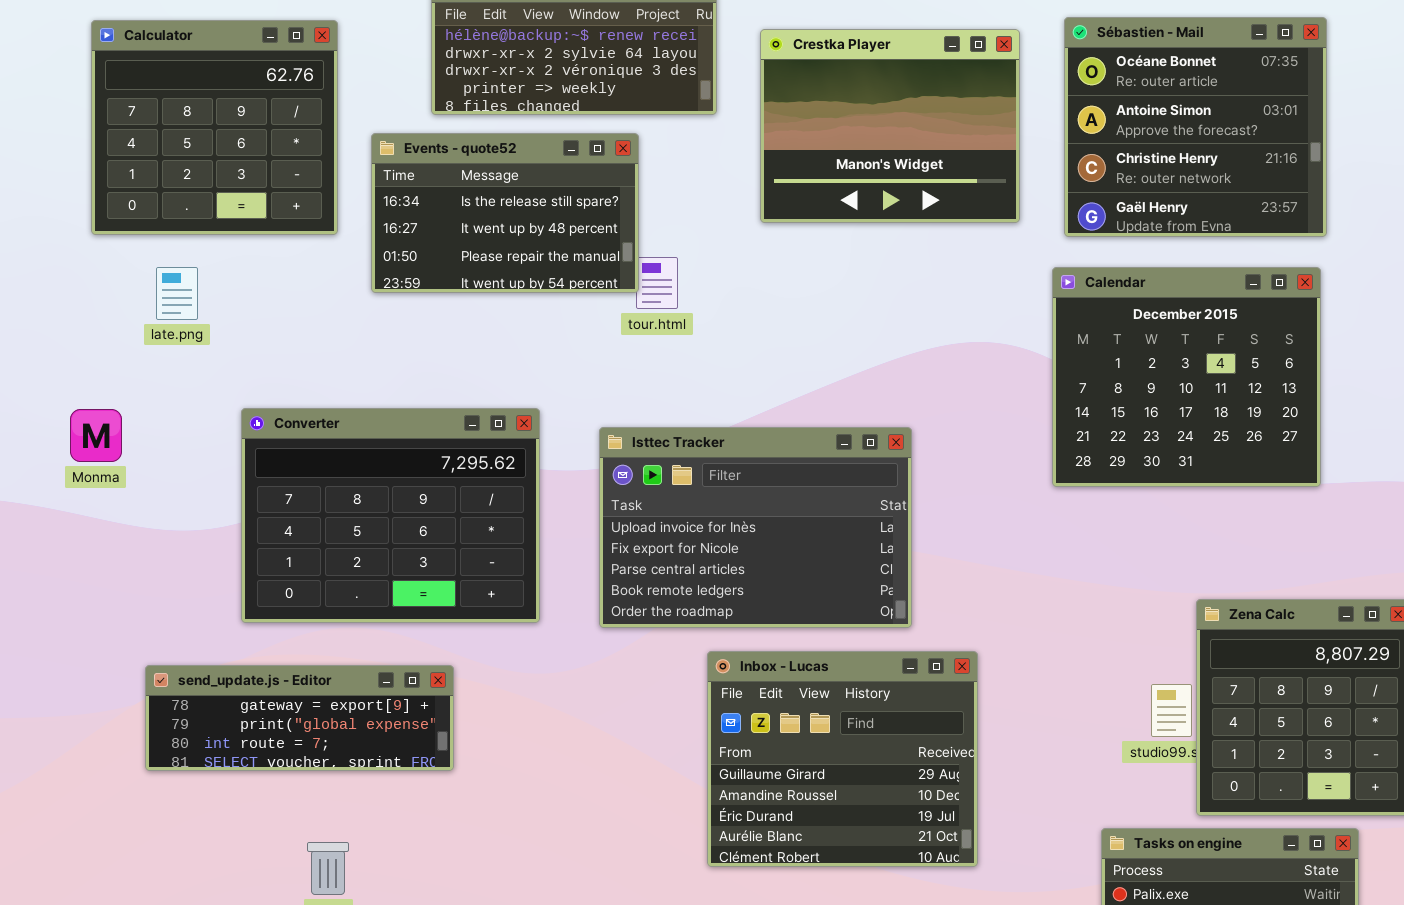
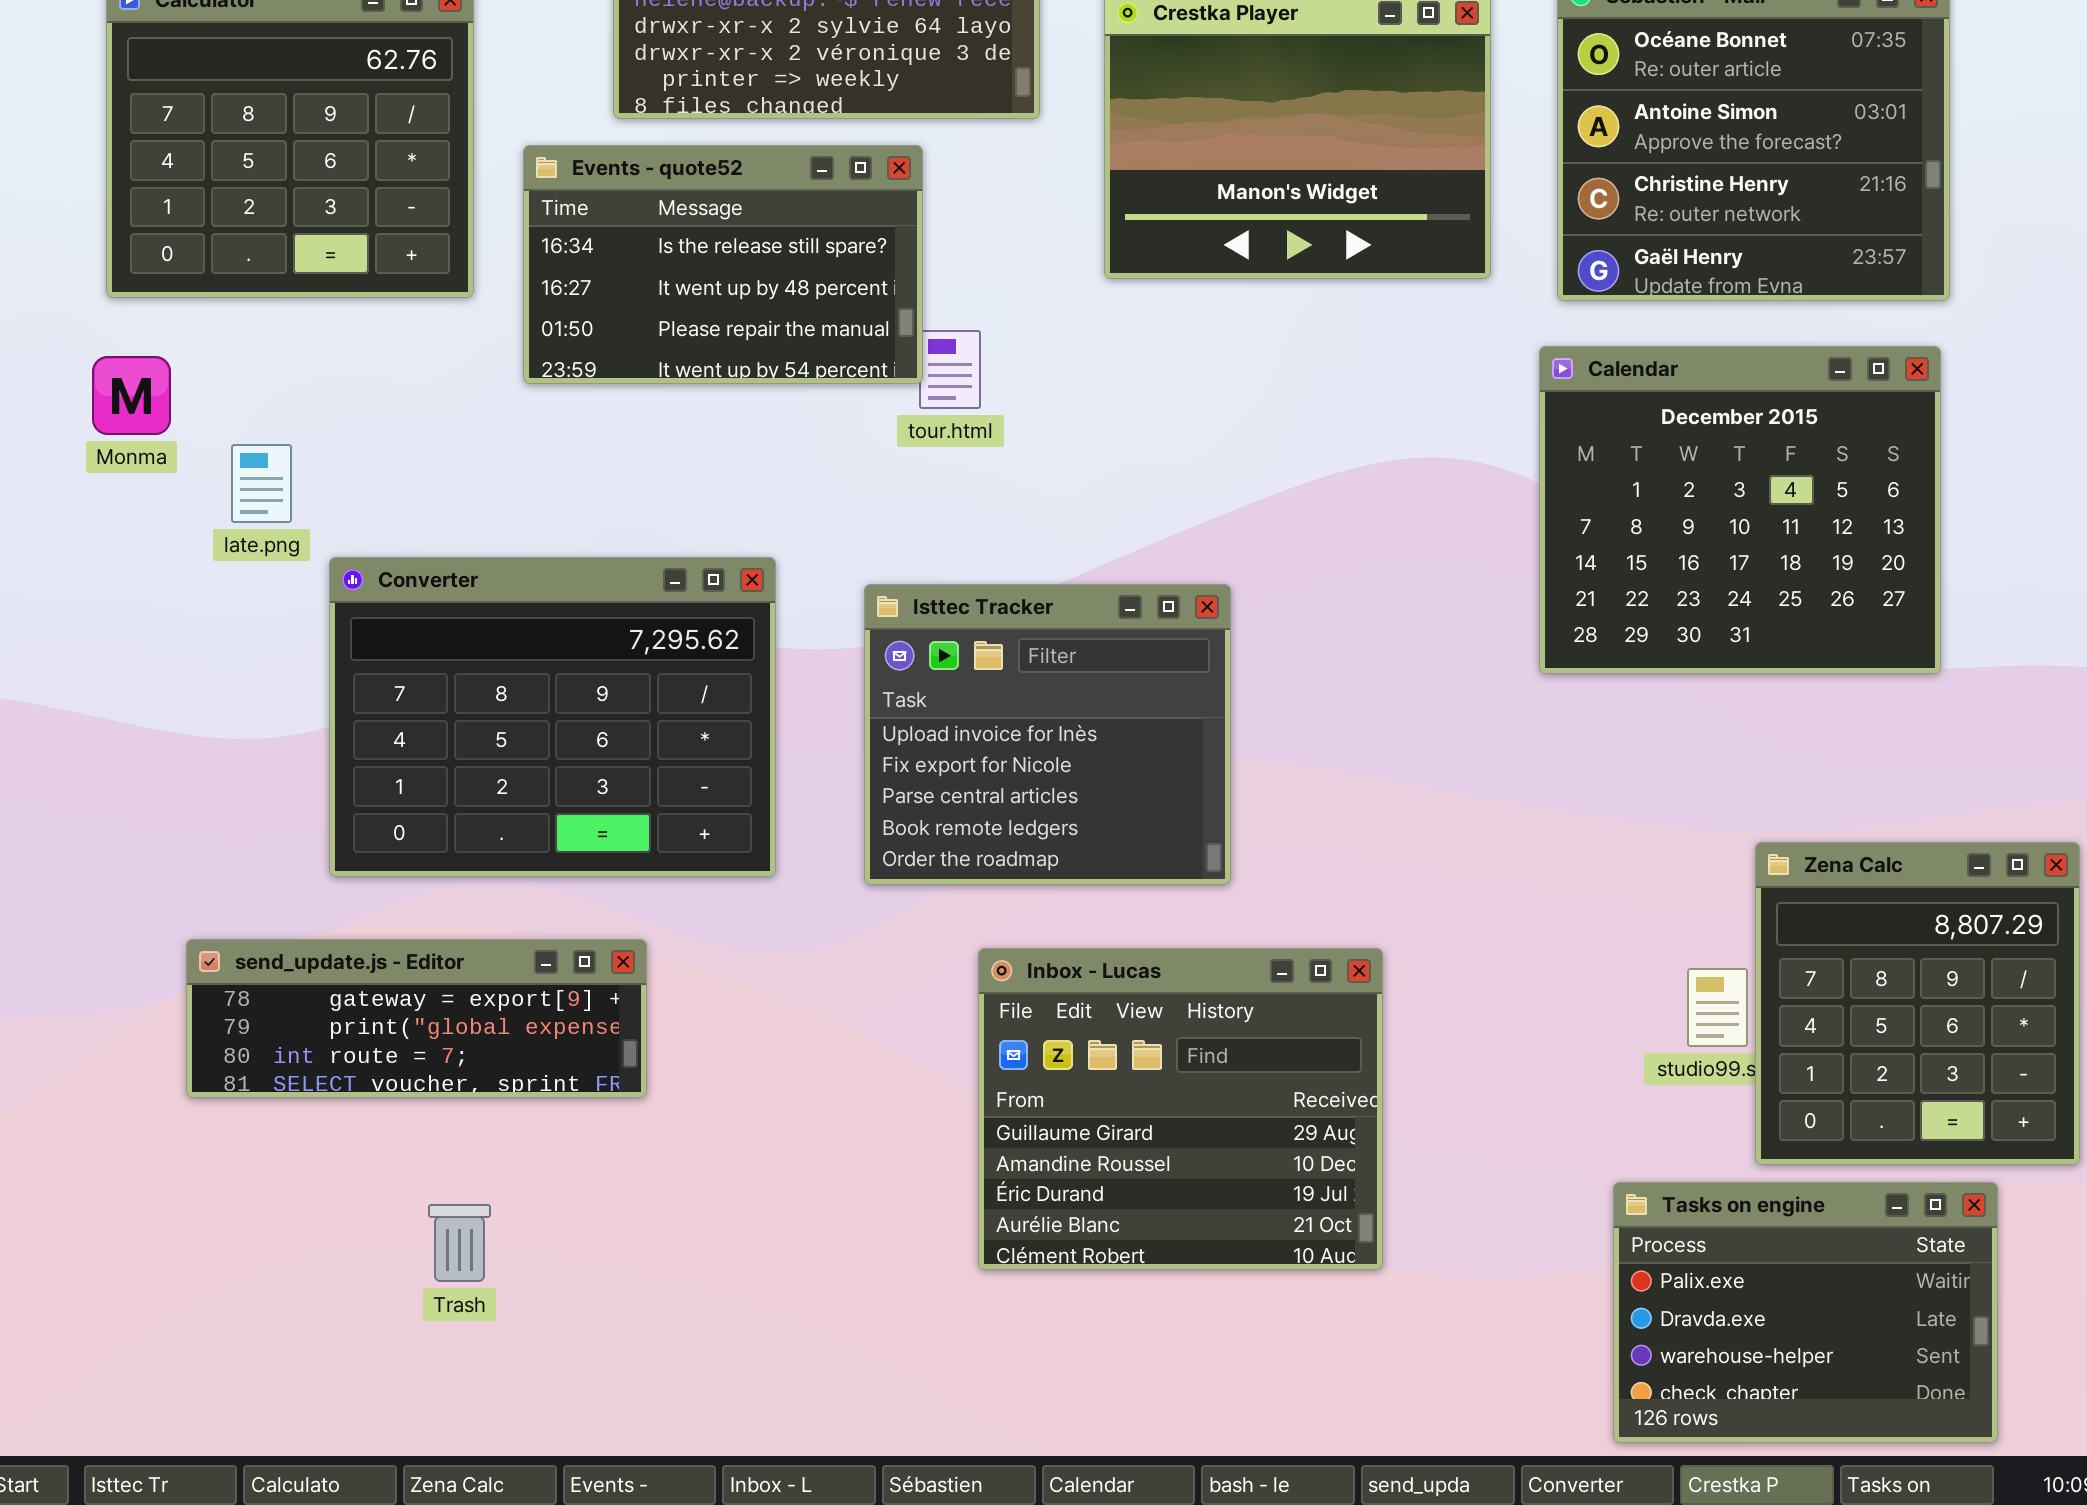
late.png: [156,267,198,320] -> [231,444,292,523], moved
Monma: [70,409,122,462] -> [92,356,171,435], moved
Isttec Tracker: [599,427,912,628] -> [864,584,1231,885], resized
Inbox - Lucas: [707,651,978,867] -> [978,948,1383,1270], moved

